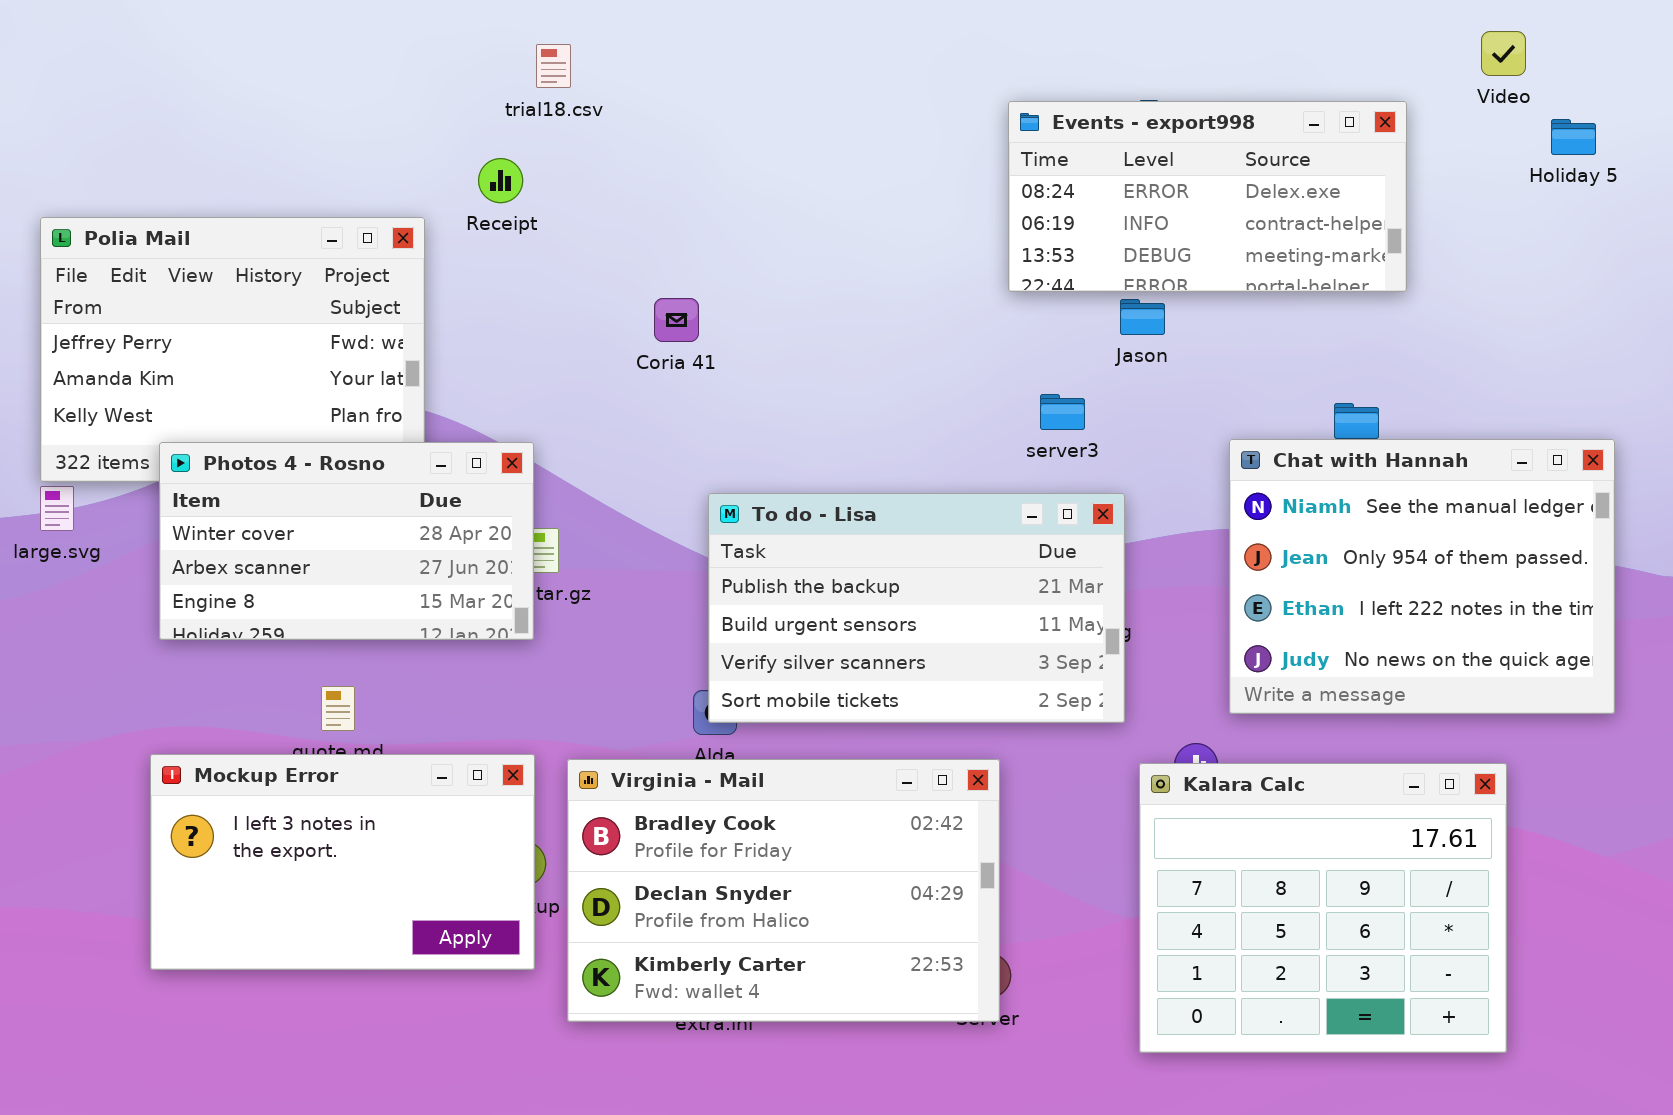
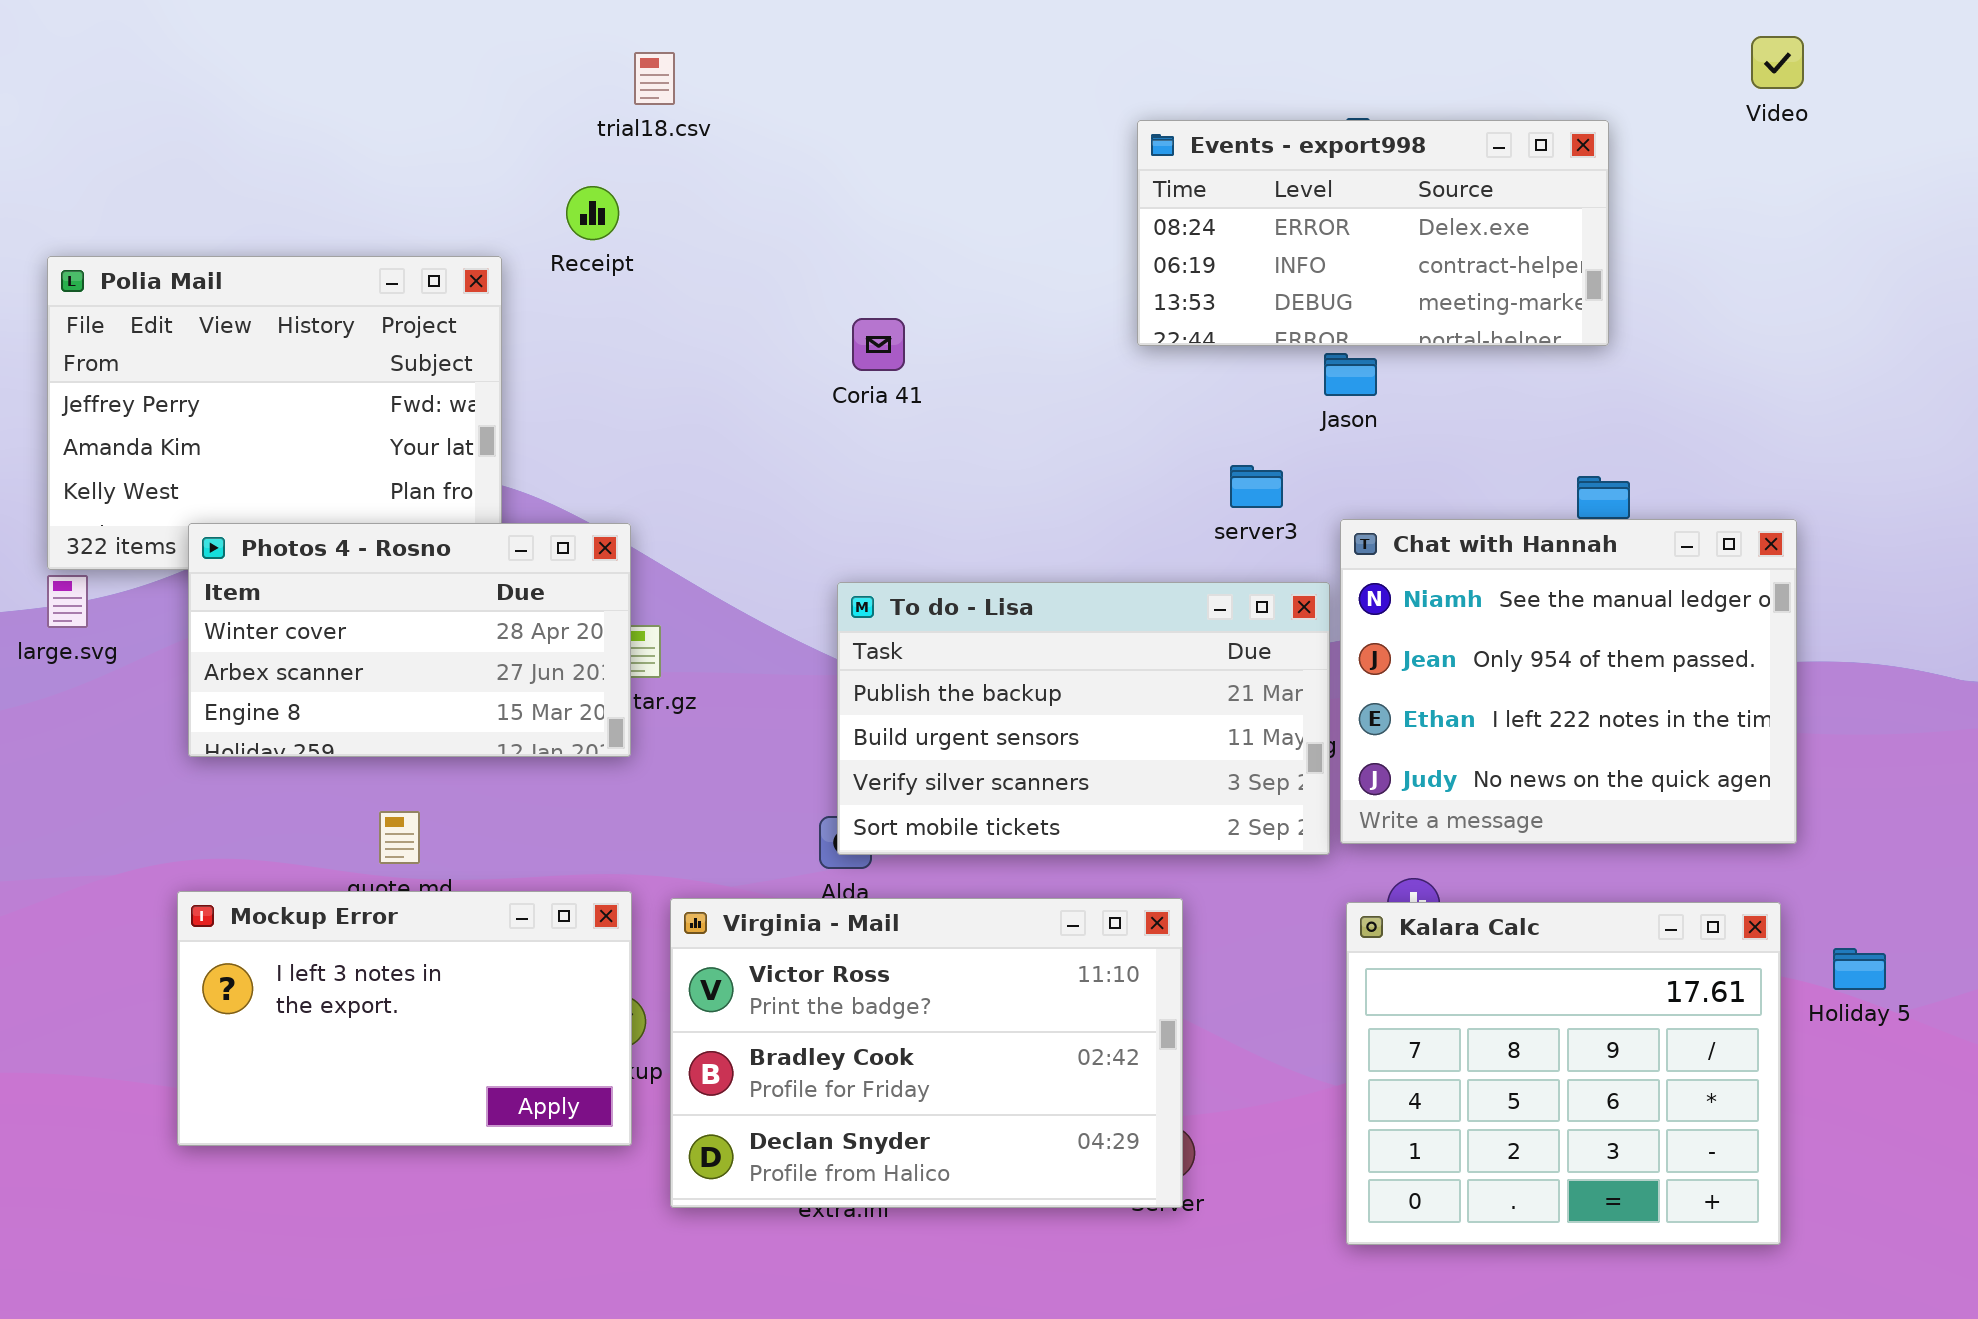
Events - export998: [1008,101,1407,292] -> [1137,120,1609,346], moved
Holiday 5: [1551,119,1596,155] -> [1833,948,1886,990], moved
Coria 41: [654,298,699,342] -> [852,318,905,371], moved
Chat with Hannah: [1229,439,1615,714] -> [1340,519,1797,844], moved
Virginia - Mail: [567,759,1000,1022] -> [670,898,1183,1208], scrolled up 1 row

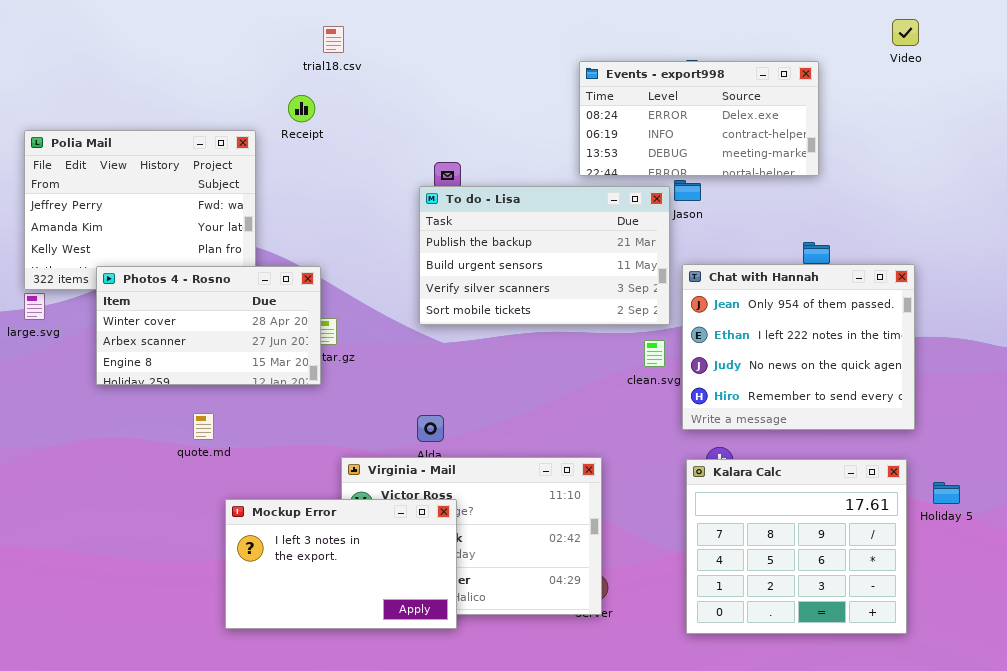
Chat with Hannah: [1340,519,1797,844] -> [682,264,915,430], scrolled down 1 row
To do - Lisa: [837,582,1330,855] -> [419,186,670,325], moved
Mockup Error: [177,891,632,1146] -> [225,499,457,629], moved

